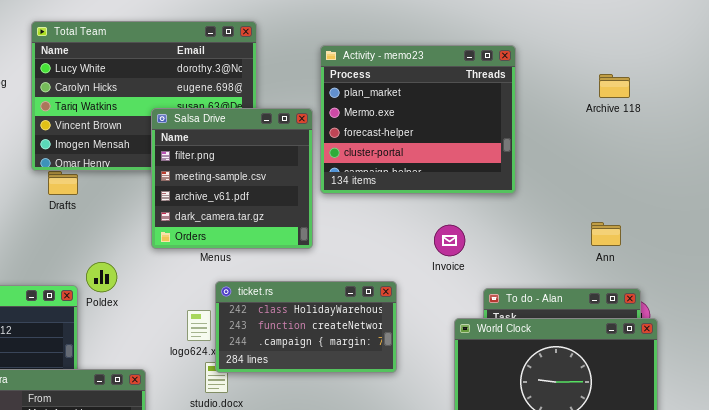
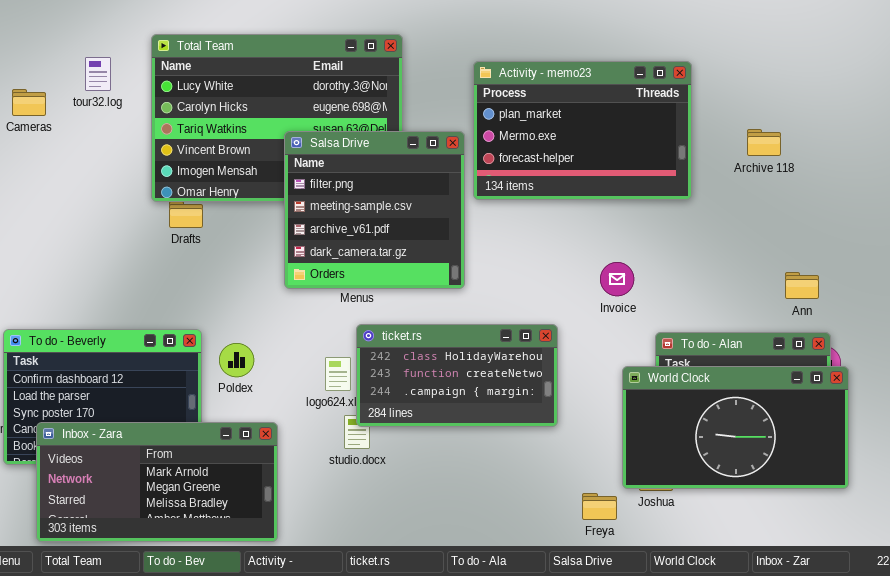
Activity - memo23: [320,45,516,194] -> [473,61,692,200], resized
Archive 118: [599,74,630,98] -> [747,129,781,156], moved
Ann: [591,222,621,246] -> [785,272,819,299], moved
Poldex: [86,262,117,292] -> [219,343,254,377], moved

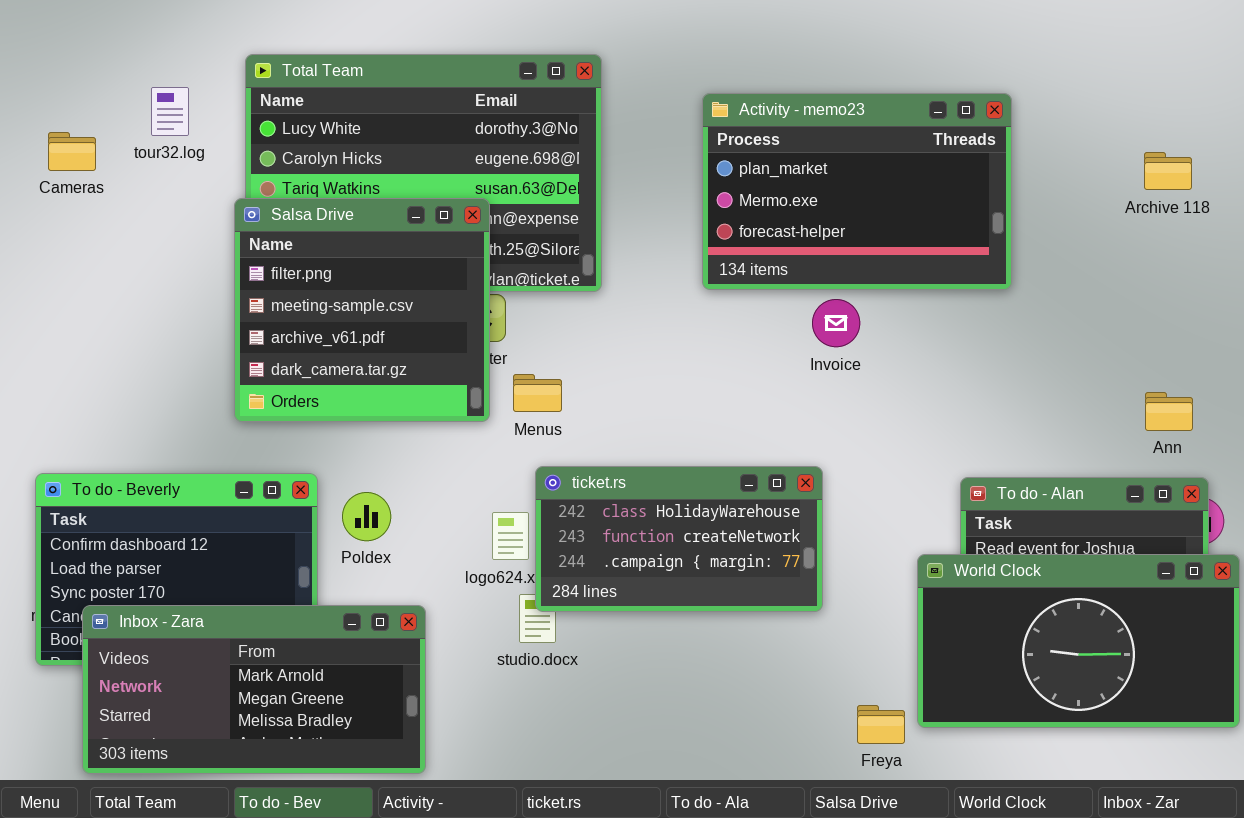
Archive 118: [747,129,781,156] -> [1144,152,1192,190], moved
Salsa Drive: [284,131,465,289] -> [234,198,490,422], moved
Invoice: [600,262,634,296] -> [812,299,860,347], moved
World Clock: [622,366,849,489] -> [917,554,1240,728], moved

